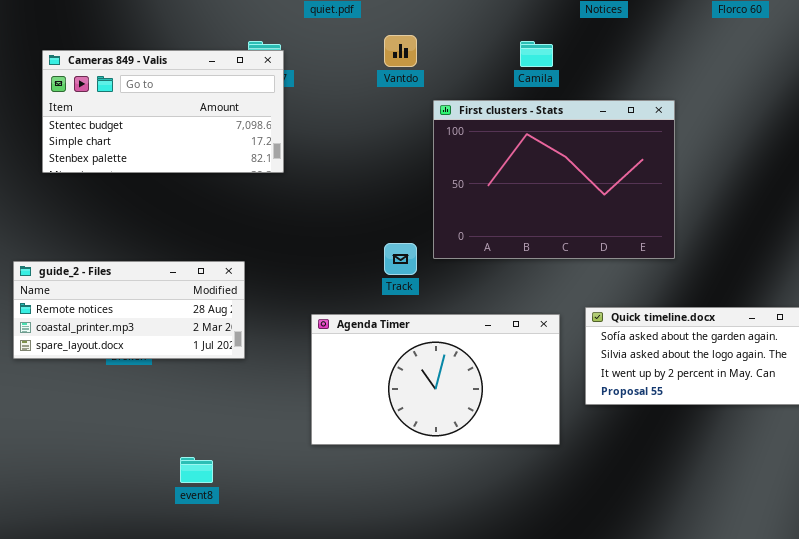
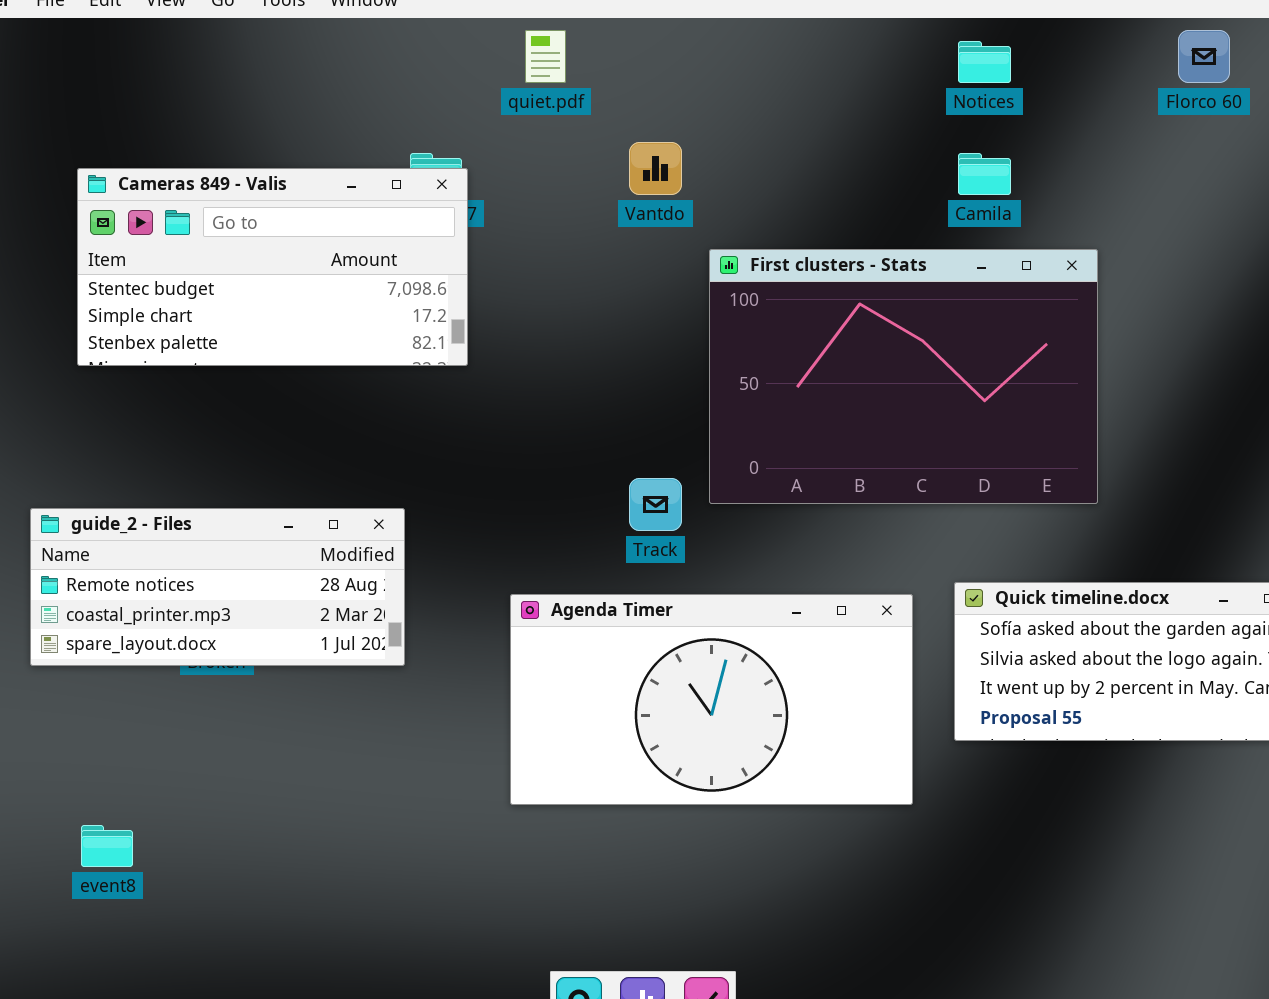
Camila: [520,41,553,67] -> [958,153,1011,195], moved
event8: [180,457,213,483] -> [81,825,133,867], moved

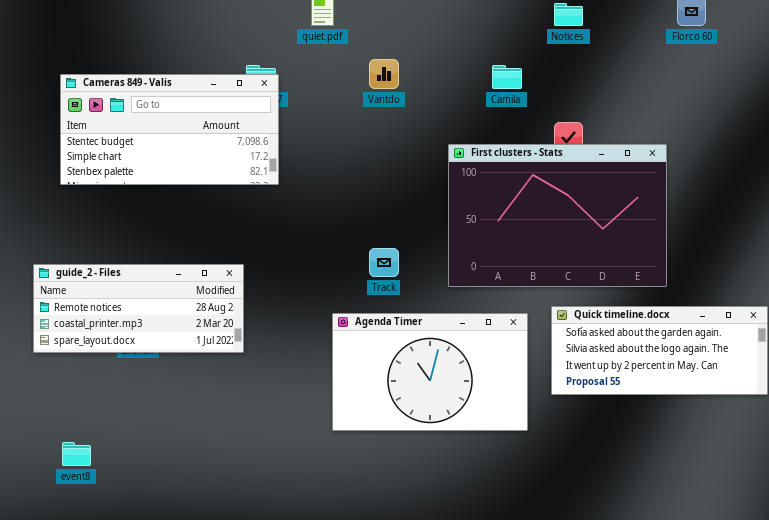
Camila: [958,153,1011,195] -> [492,65,522,89], moved
First clusters - Stats: [709,249,1098,504] -> [448,144,667,287], moved
Agenda Timer: [510,594,913,805] -> [332,313,528,431], resized

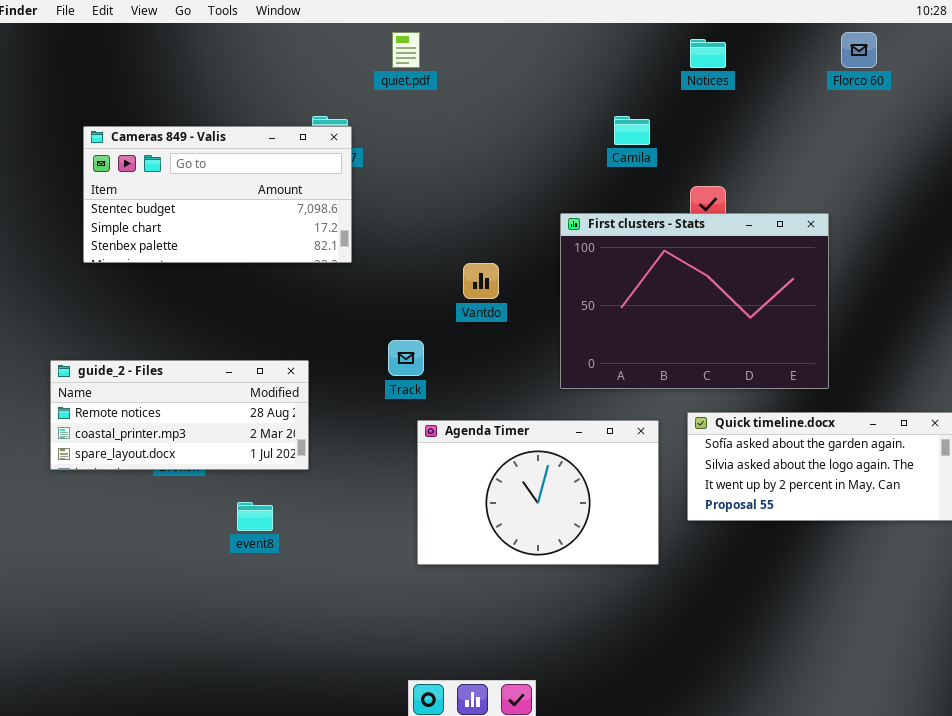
Vantdo: [369,59,399,89] -> [463,263,499,299], moved
Track: [369,248,399,277] -> [388,340,424,376], moved
event8: [62,442,91,466] -> [237,502,273,531], moved

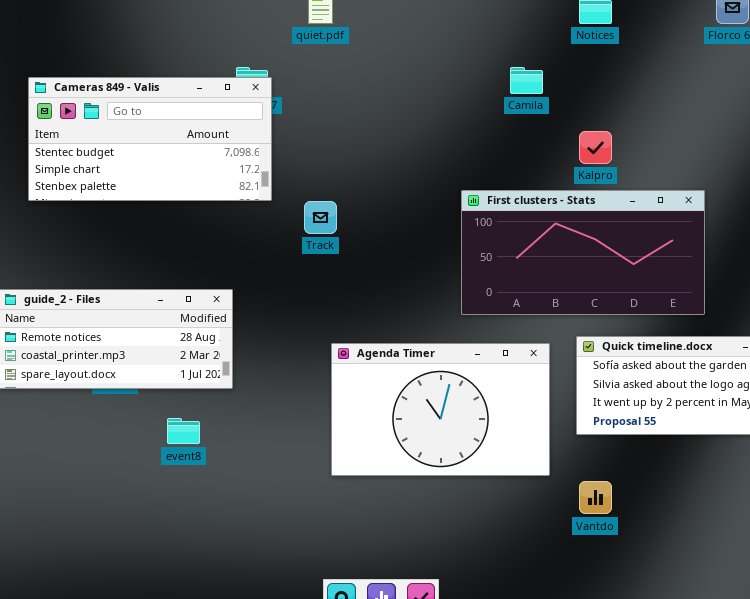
First clusters - Stats: [560,213,829,389] -> [461,190,705,315], resized
Vantdo: [463,263,499,299] -> [579,481,612,514], moved
Track: [388,340,424,376] -> [304,201,337,234], moved

